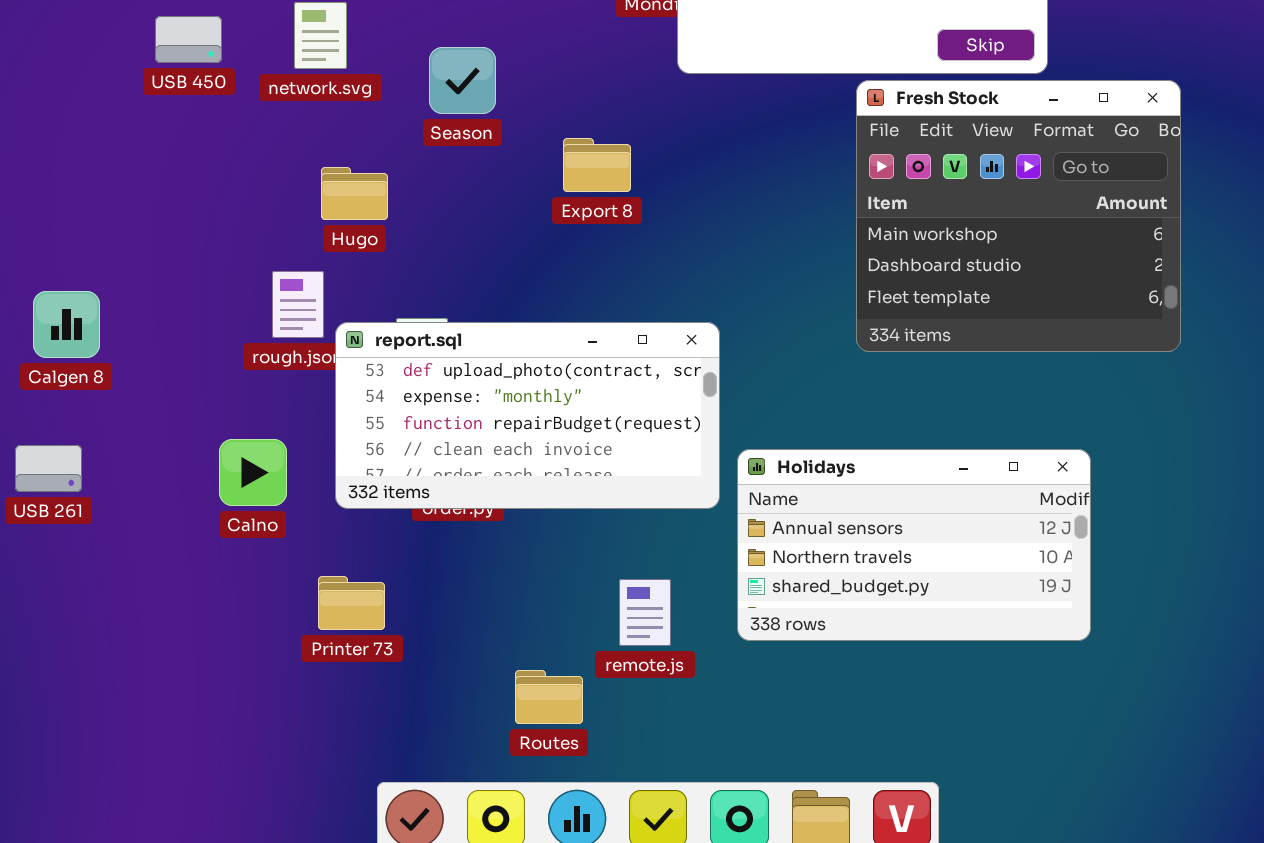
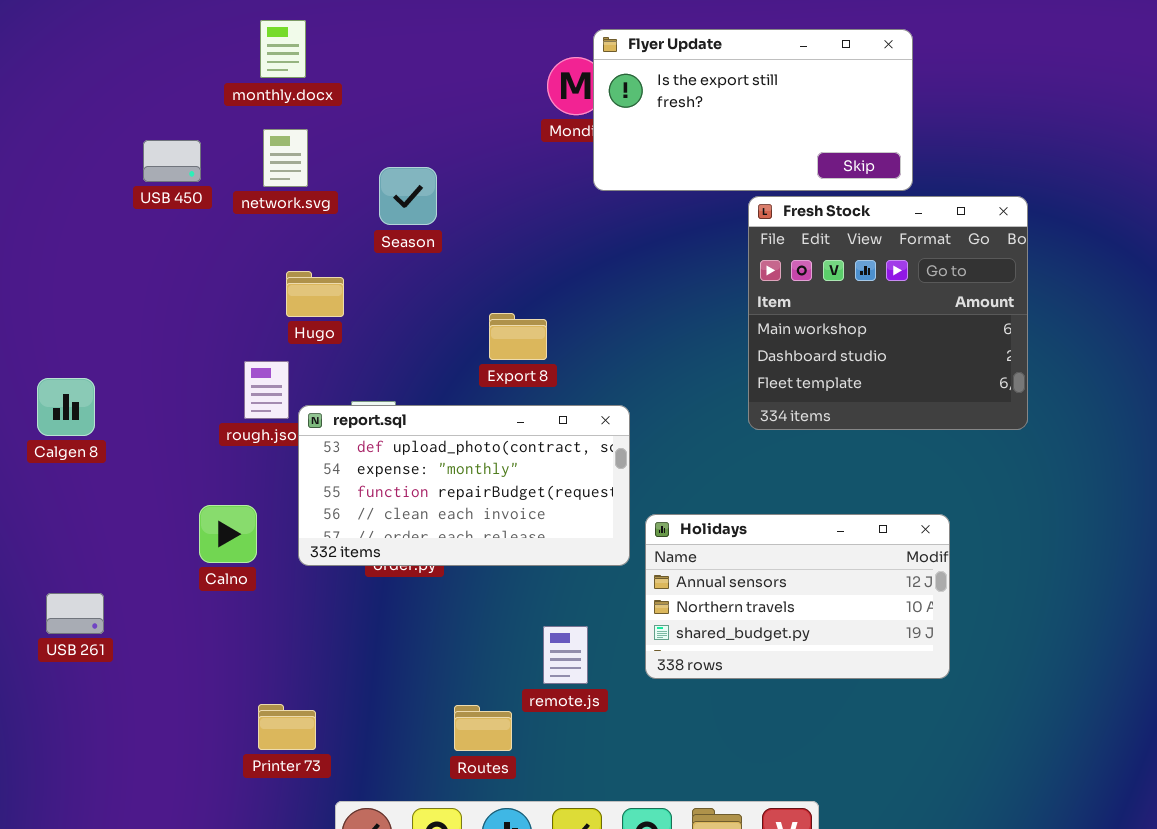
Export 8: [563,138,631,192] -> [489,313,547,360], moved
USB 261: [15,445,82,492] -> [46,593,104,634], moved
Printer 73: [318,576,385,630] -> [258,704,316,750], moved

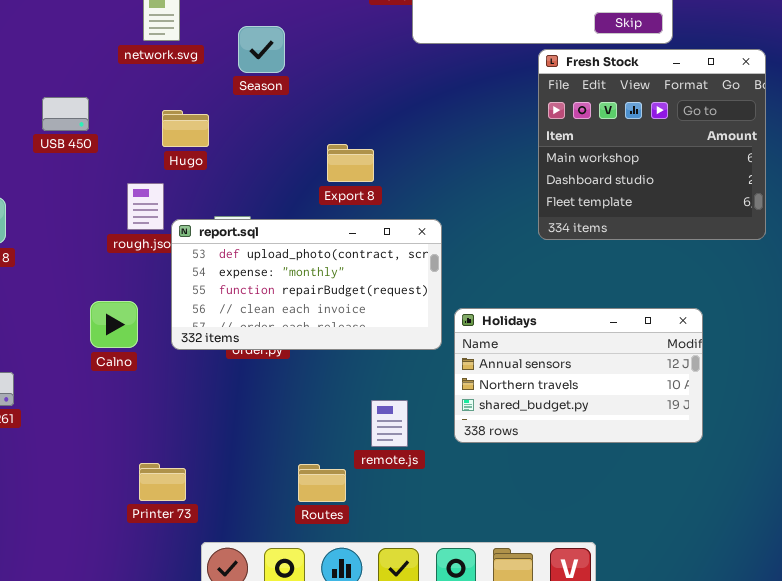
USB 450: [143,140,201,182] -> [42,97,89,131], moved

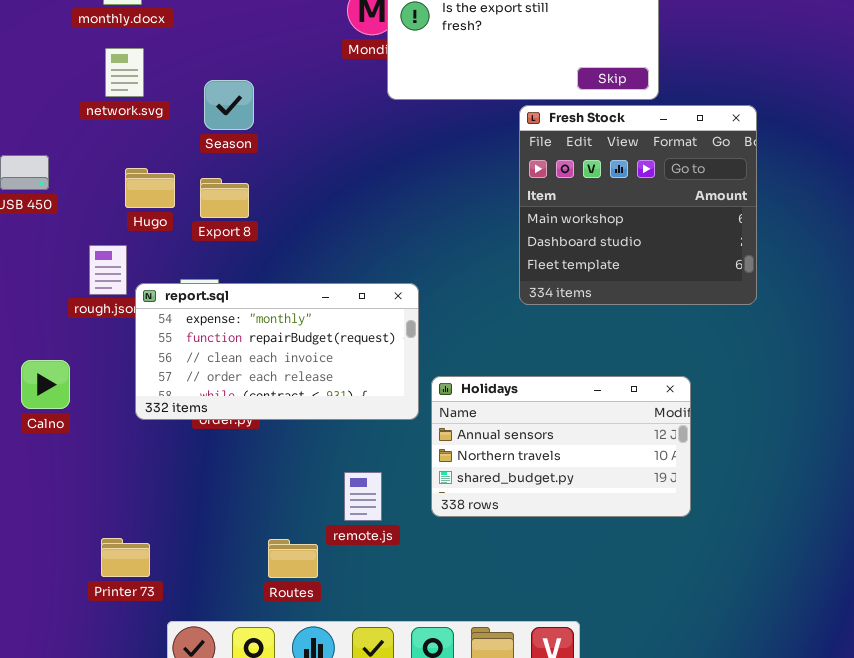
Export 8: [327,144,374,182] -> [200,178,249,218], moved
report.sql: [171,219,442,350] -> [135,283,419,420], scrolled down 1 row
Calno: [90,301,138,348] -> [21,360,70,409], moved

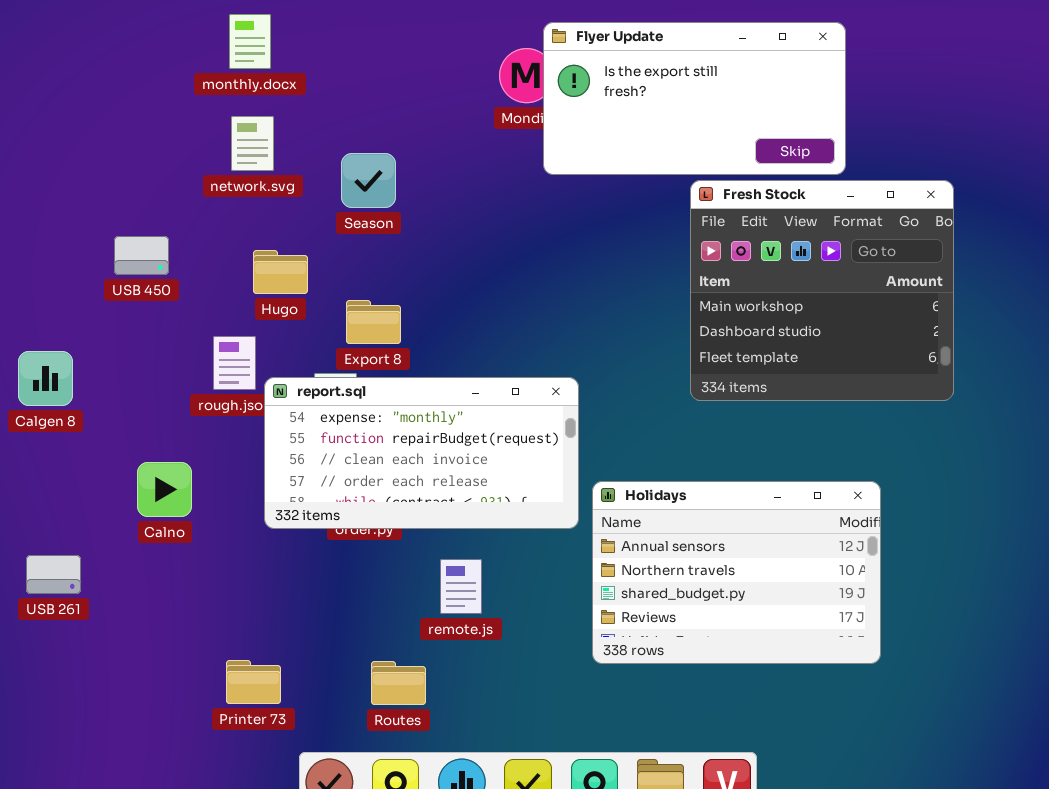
Export 8: [200,178,249,218] -> [346,300,401,344], moved
Holidays: [431,376,691,517] -> [592,481,881,664], resized
remote.js: [344,472,382,521] -> [440,559,482,614], moved
Routes: [268,539,318,578] -> [371,661,426,705], moved

